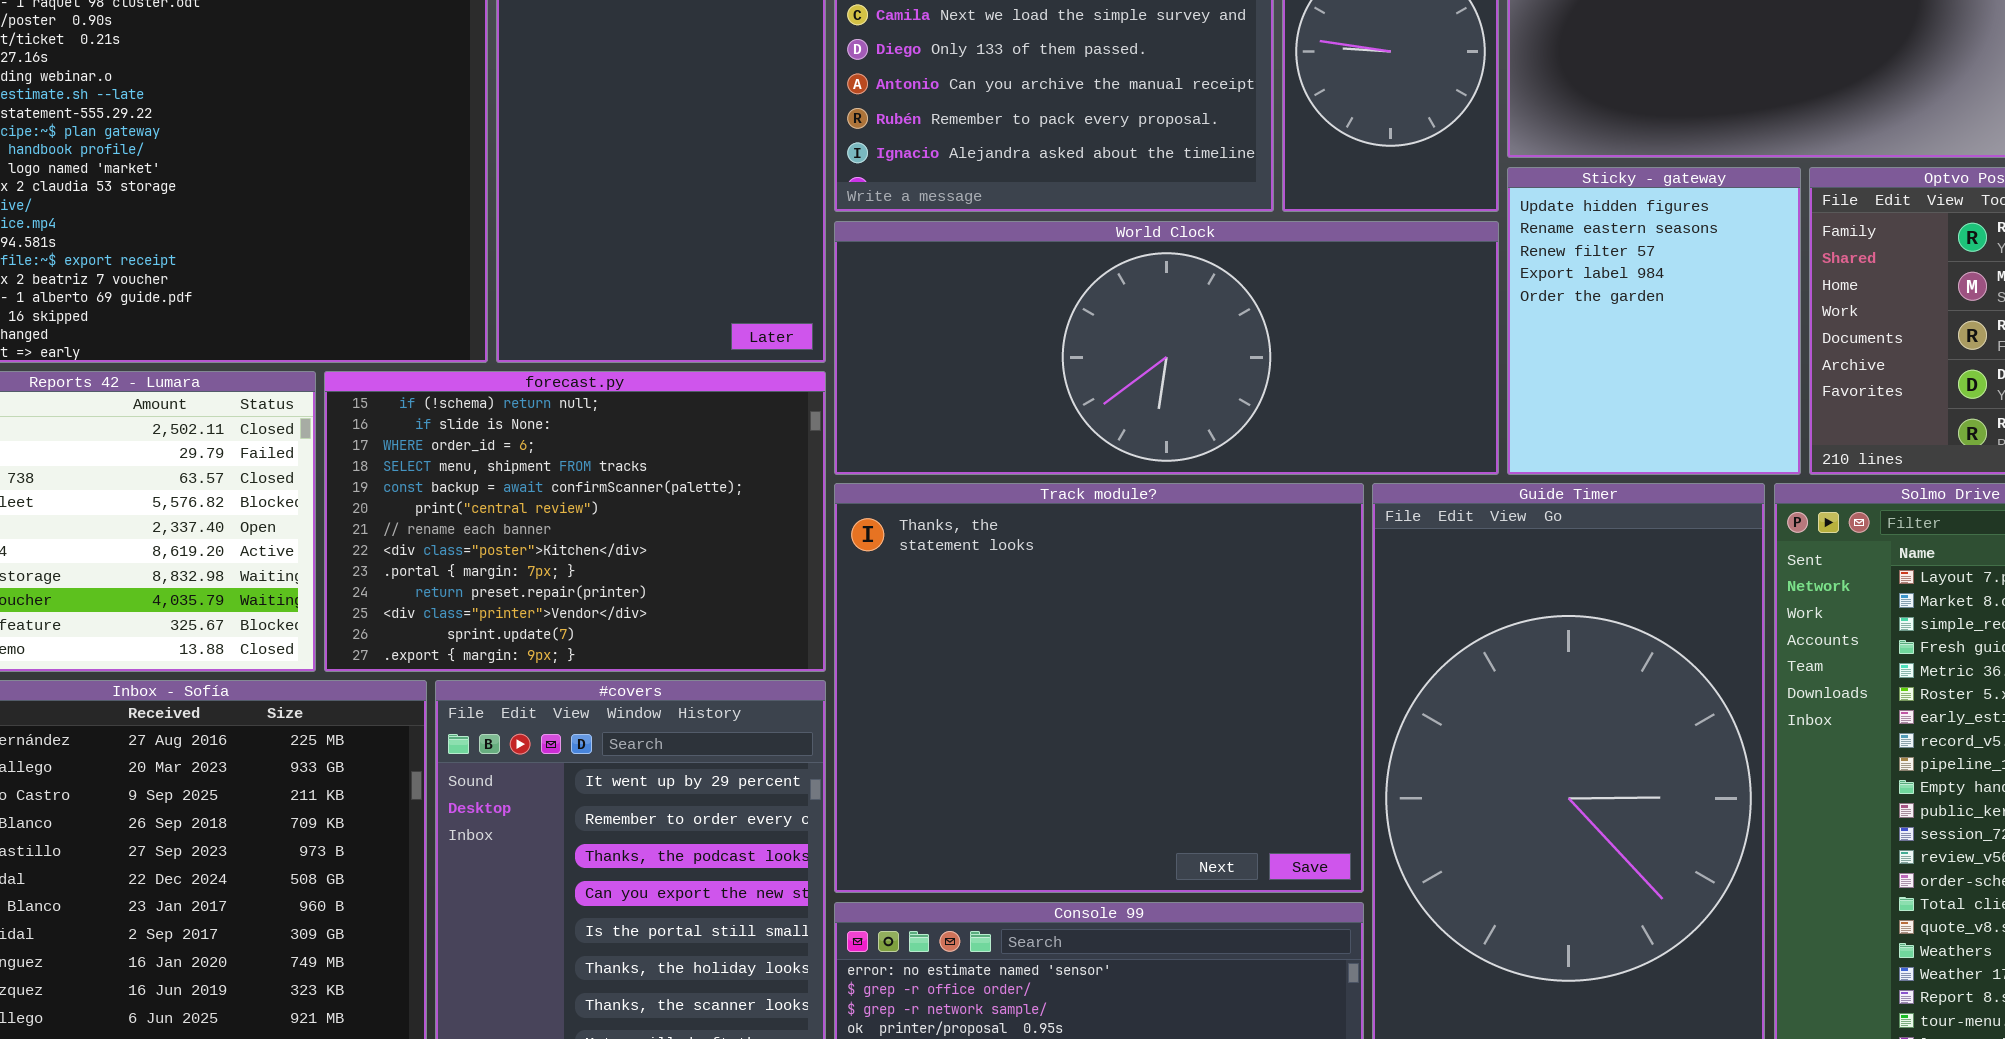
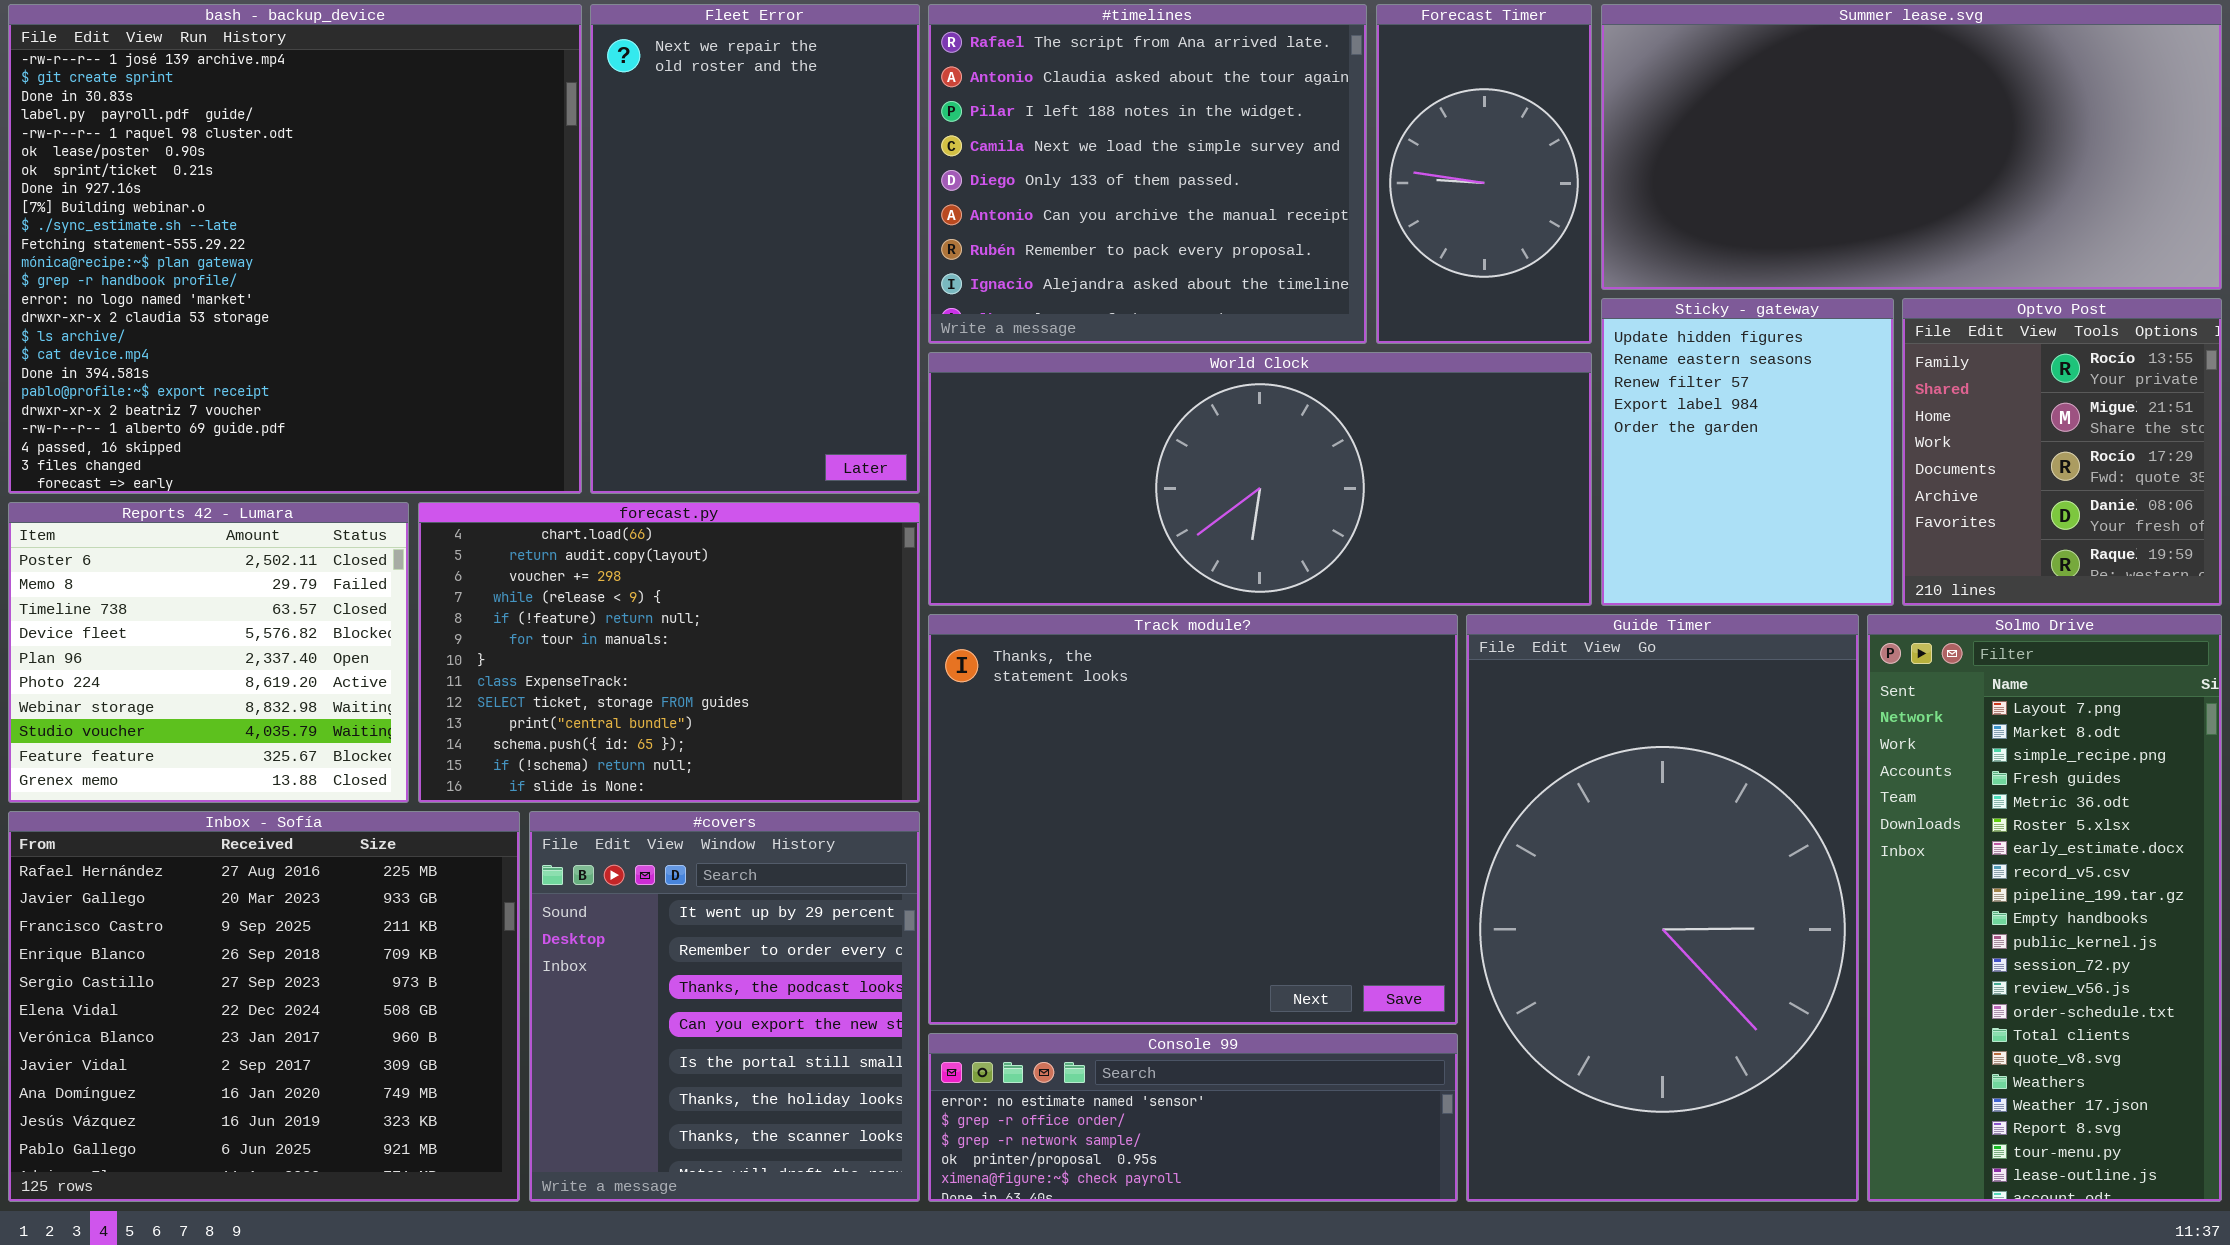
forecast.py: [324,371,826,672] -> [418,502,920,803], scrolled up 11 rows

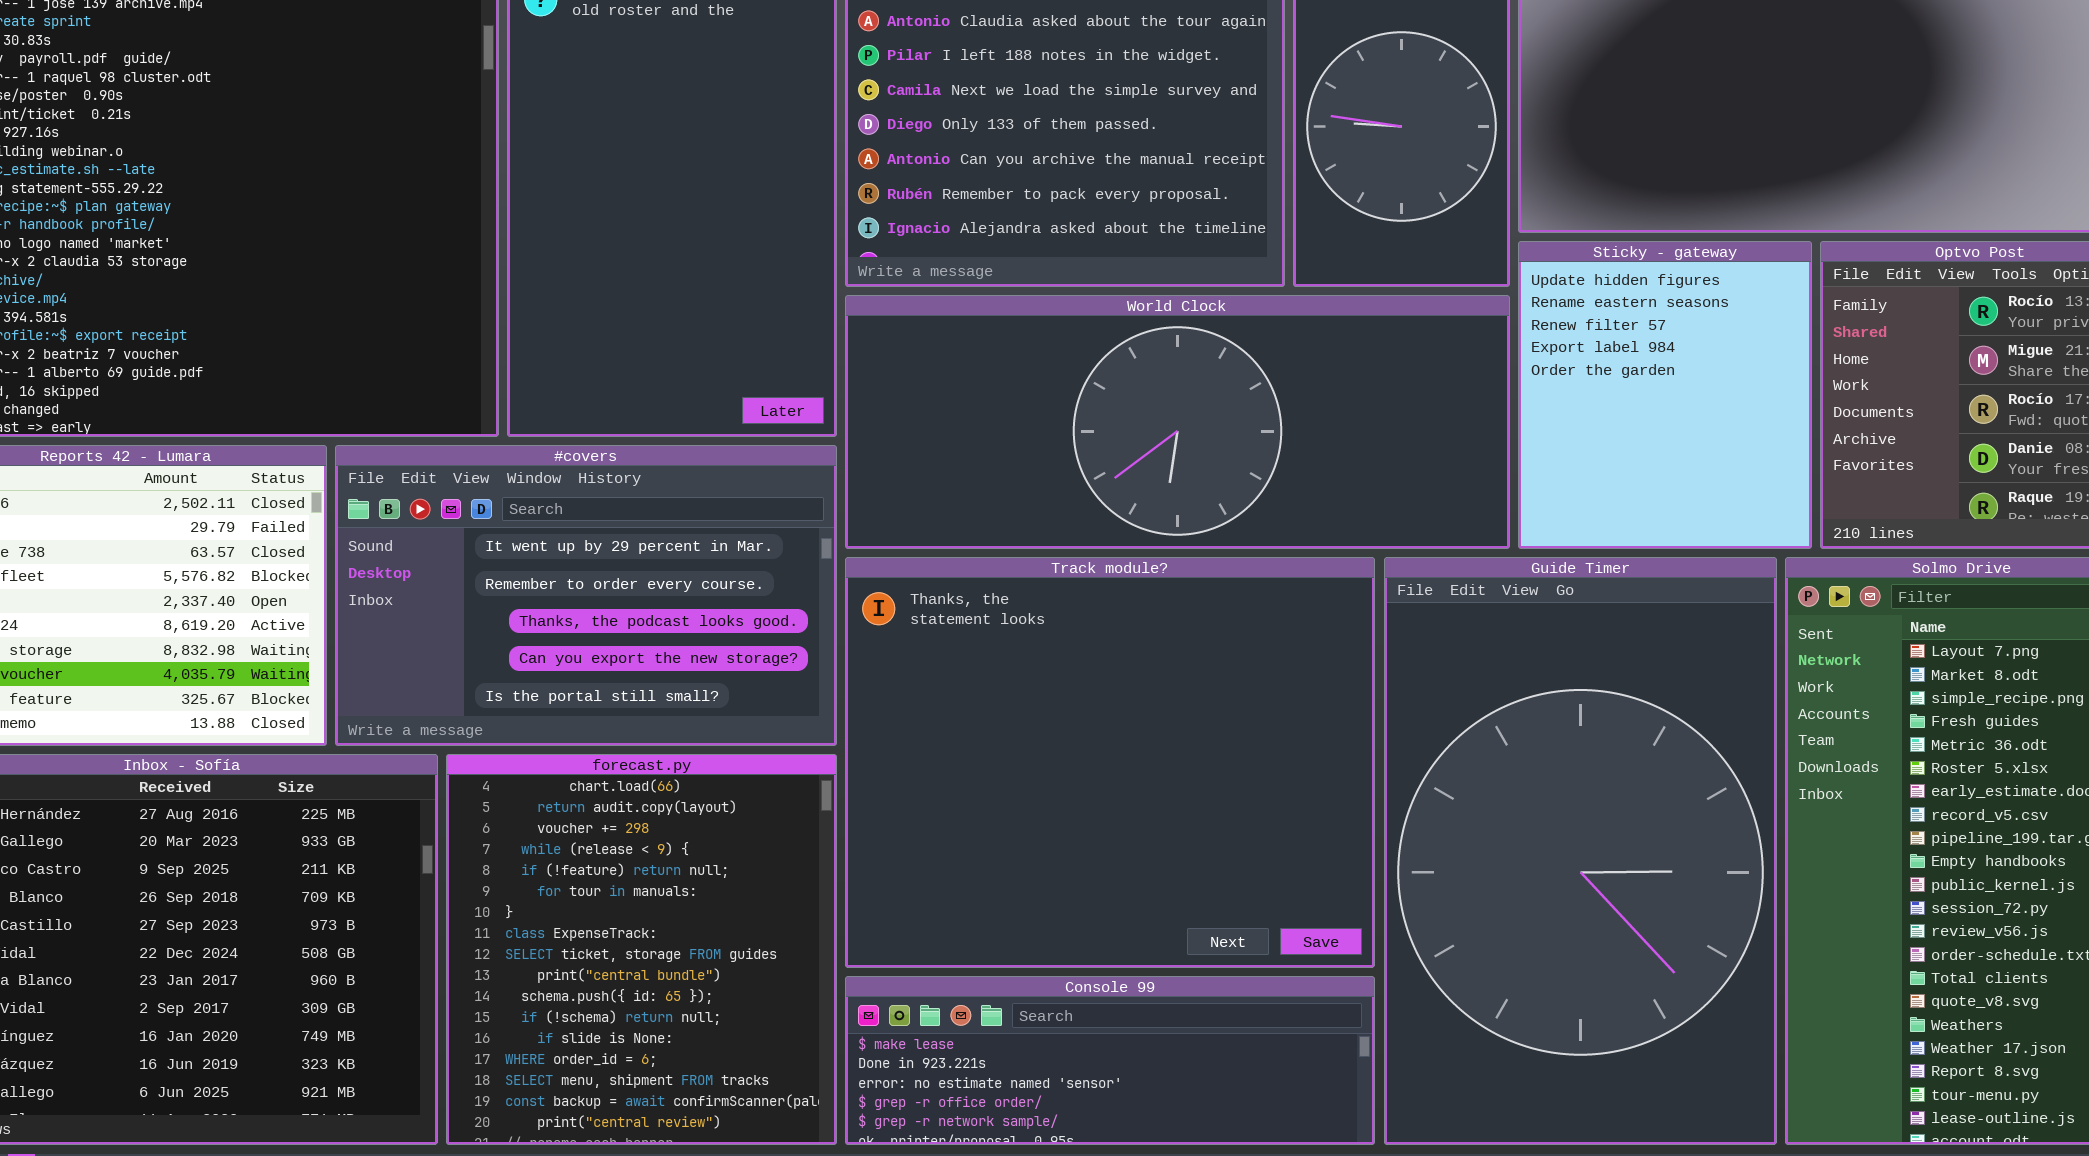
forecast.py: [418,502,920,803] -> [446,754,837,1145], moved, resized
#covers: [529,811,920,1202] -> [335,445,837,746], moved, resized
Console 99: [928,1033,1458,1202] -> [845,976,1375,1145], scrolled up 2 rows

